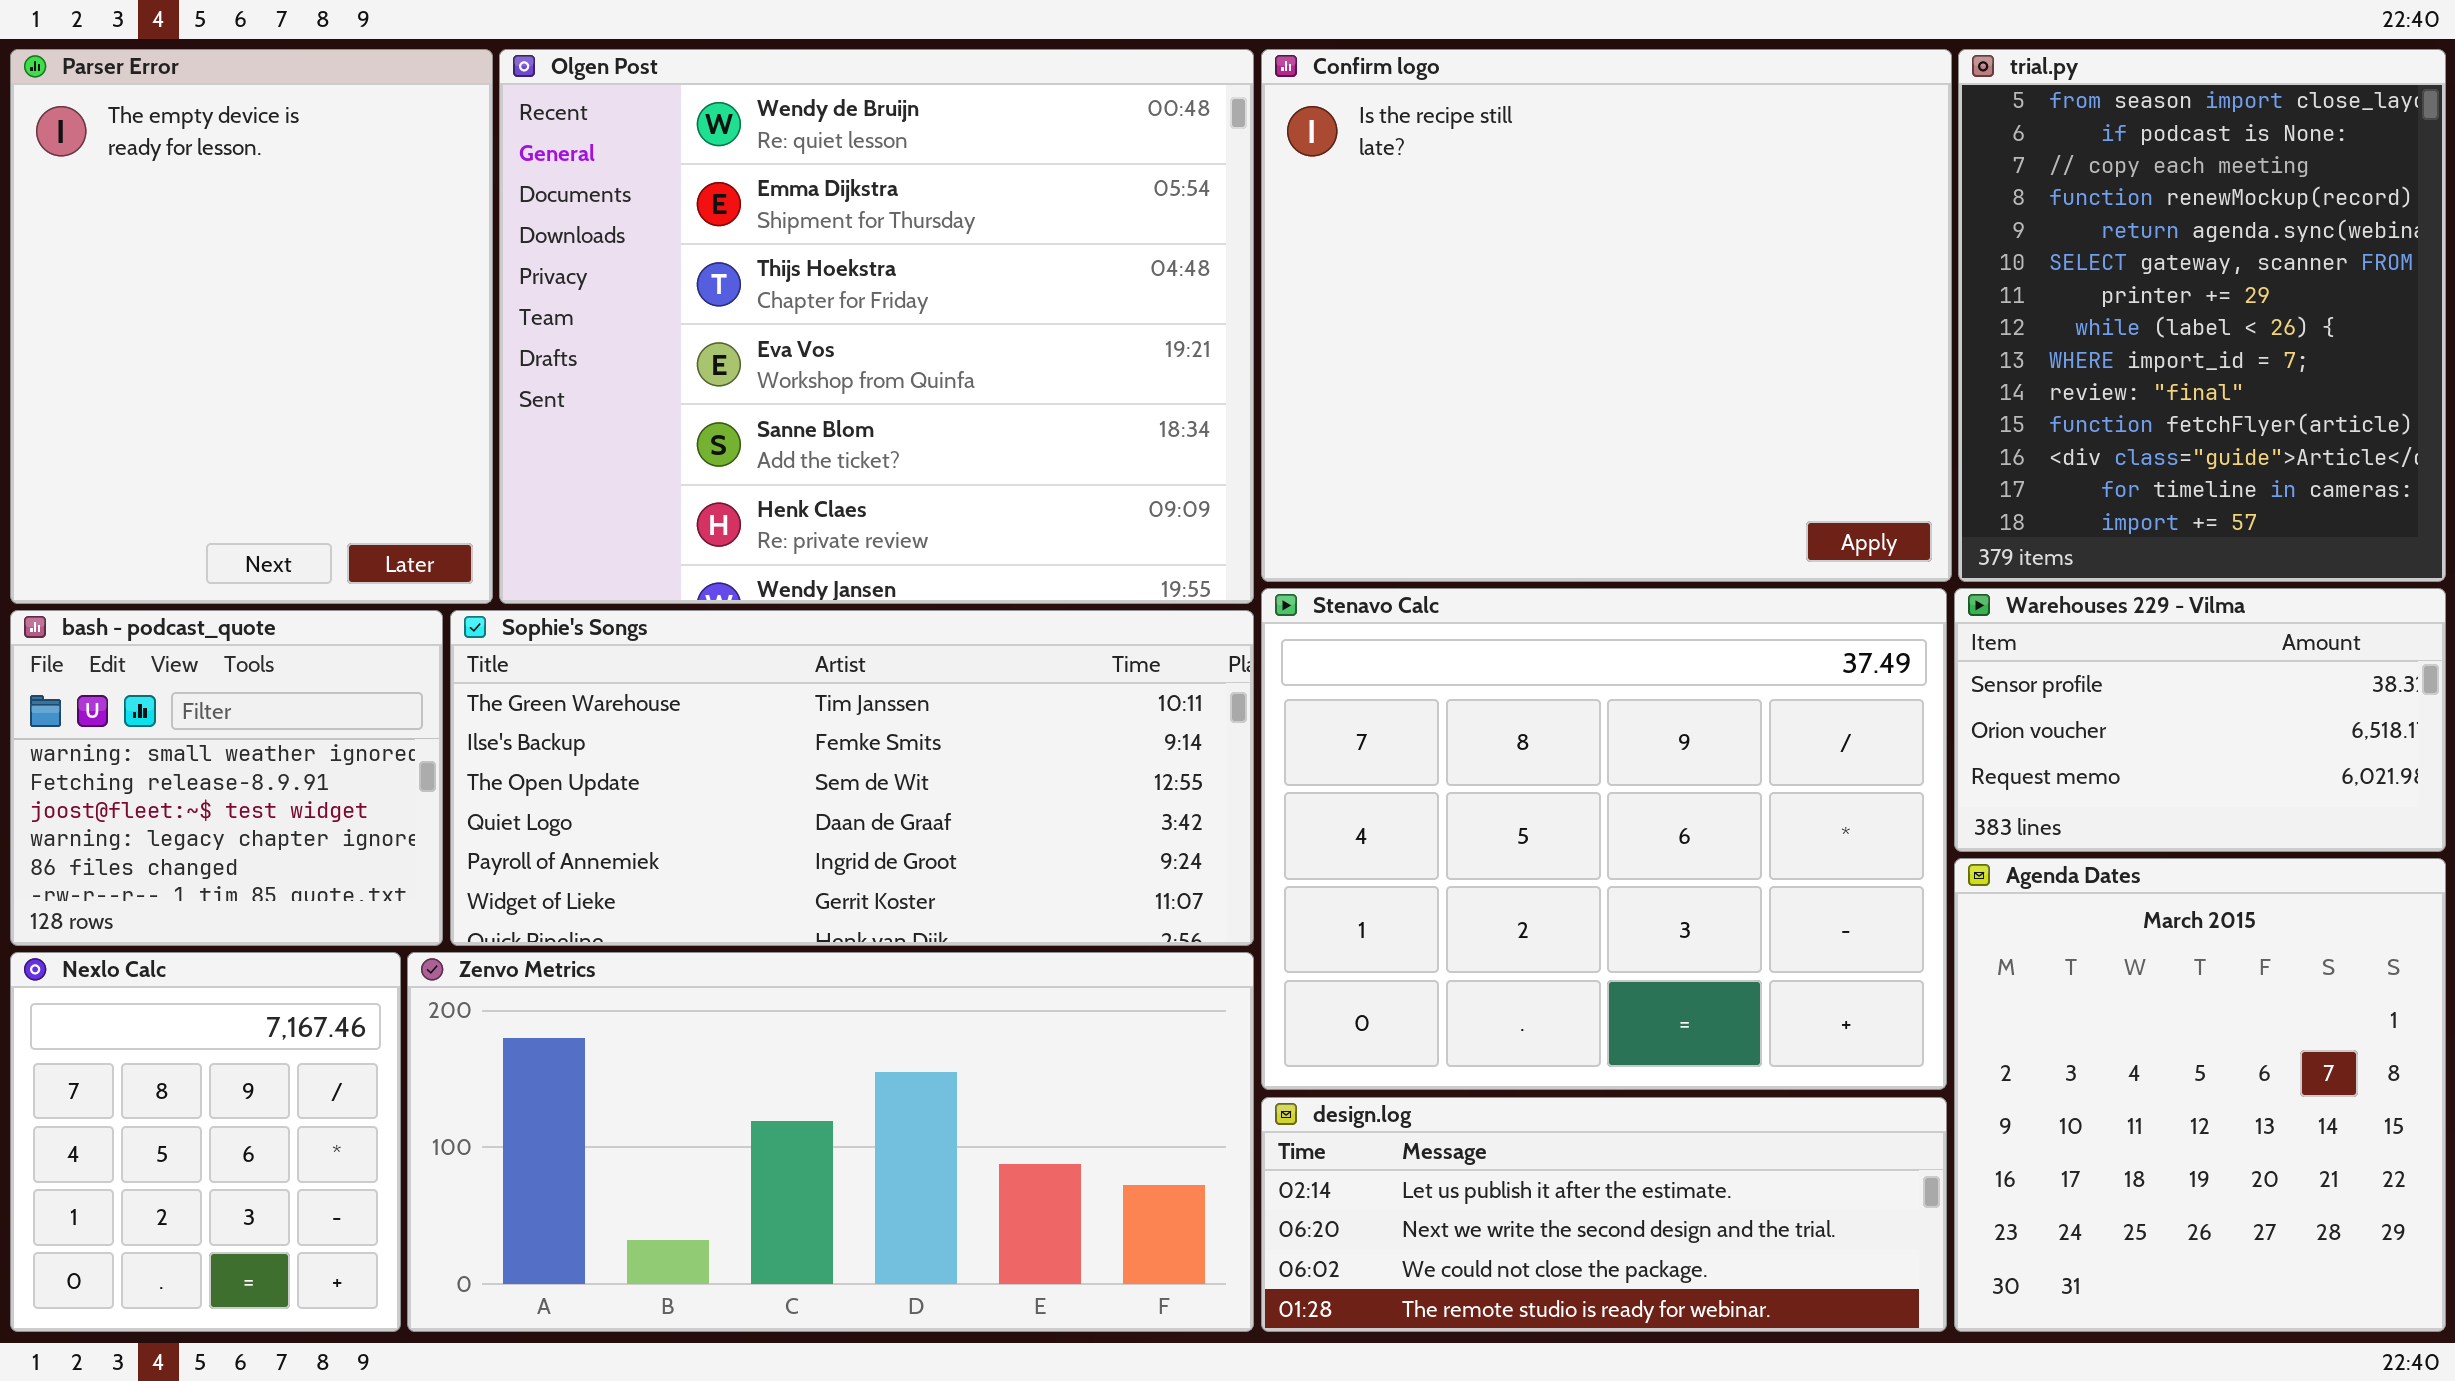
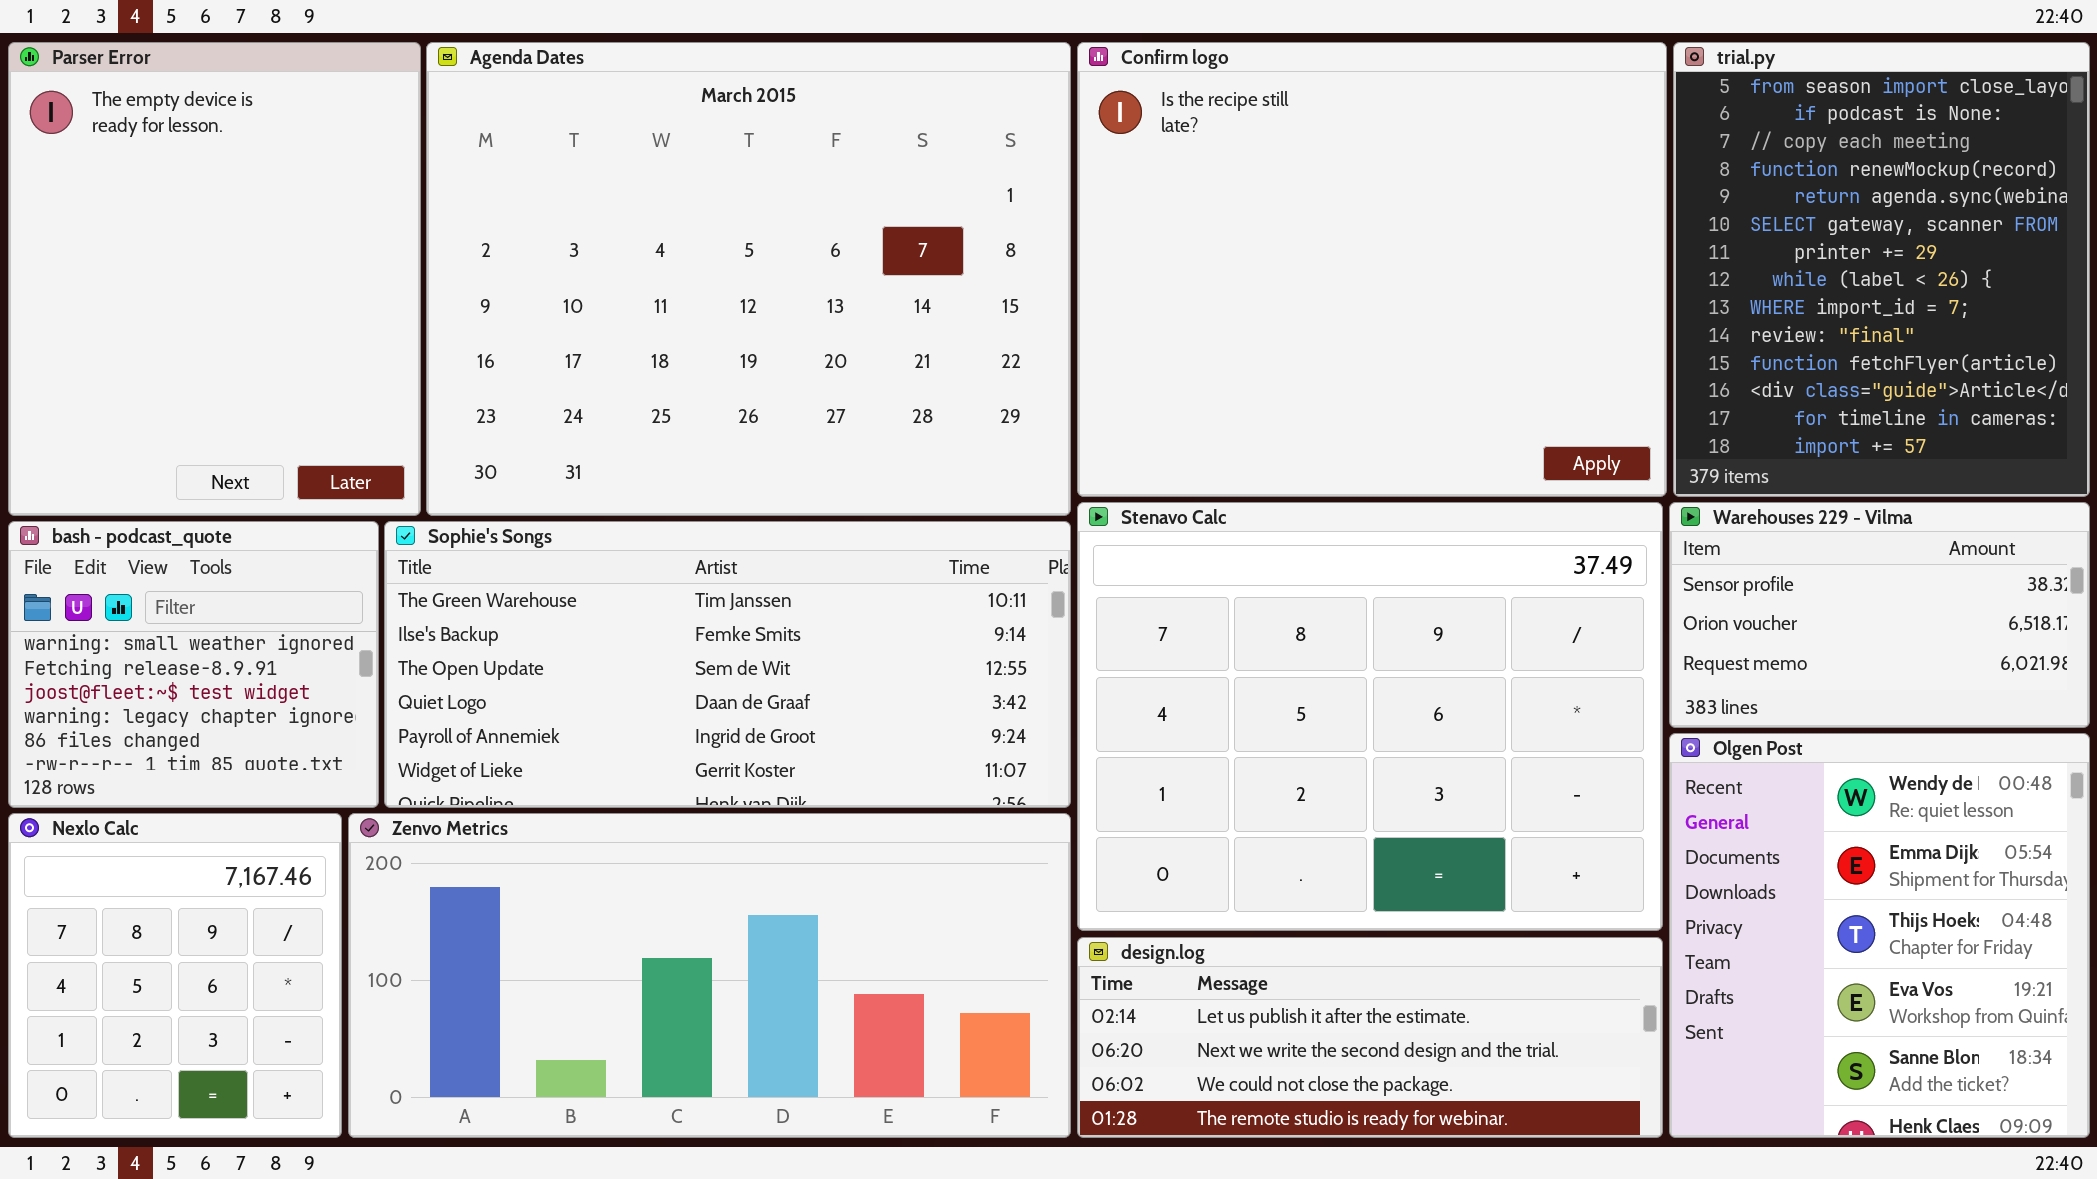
Olgen Post: [499,49,1254,604] -> [1669,733,2090,1138], moved, resized
Agenda Dates: [1954,858,2446,1332] -> [426,42,1071,516], moved, resized

